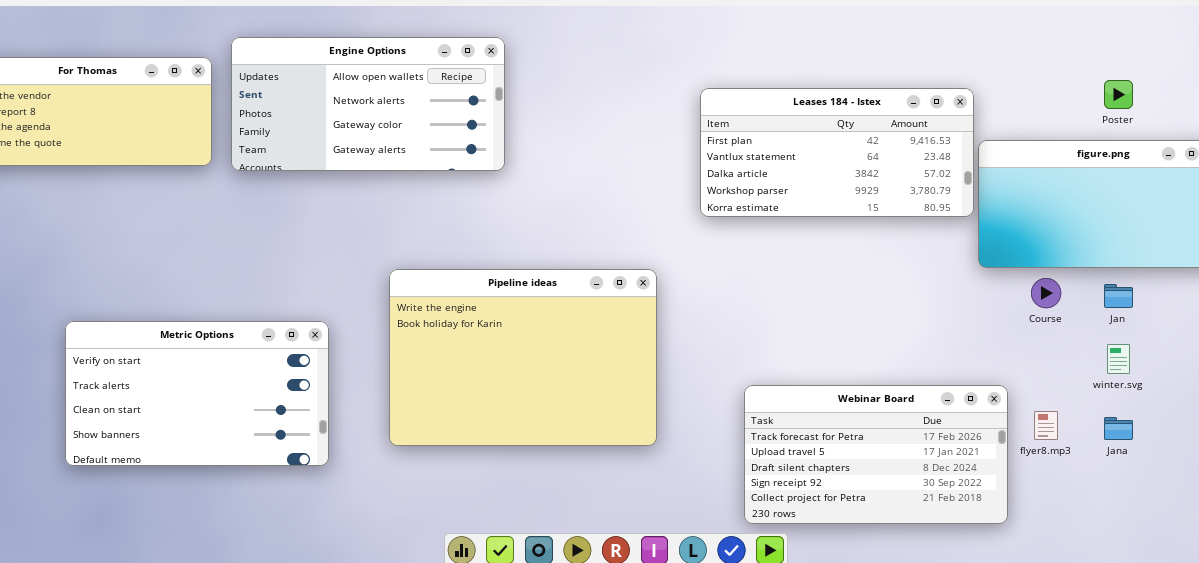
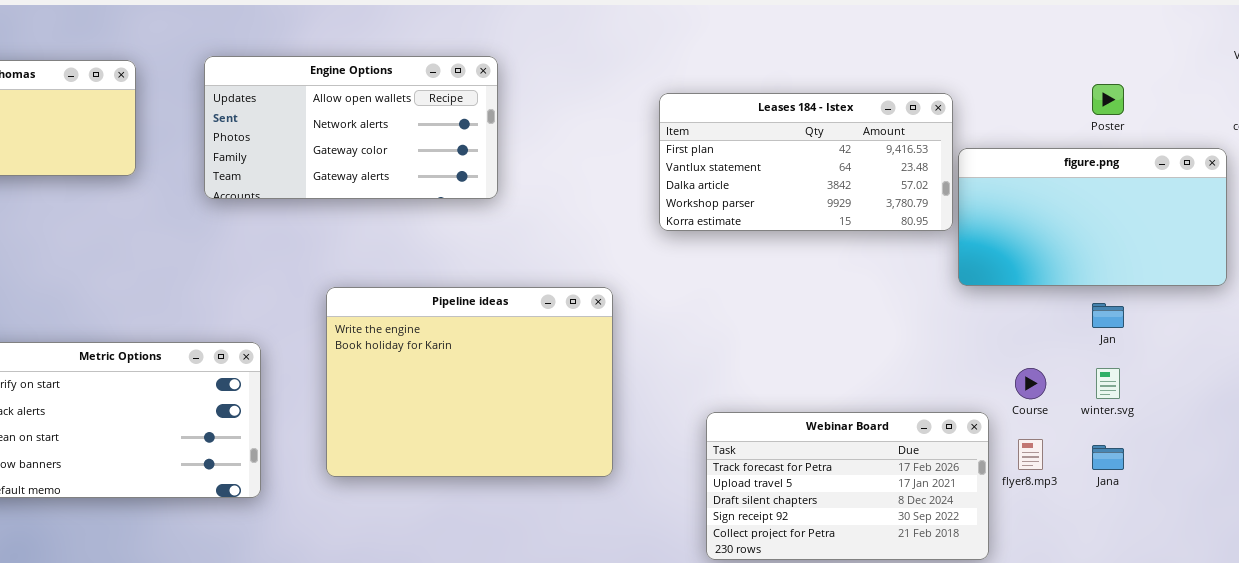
Engine Options: [231,37,505,171] -> [204,56,498,199], moved
Course: [1031,278,1061,308] -> [1015,368,1046,399], moved

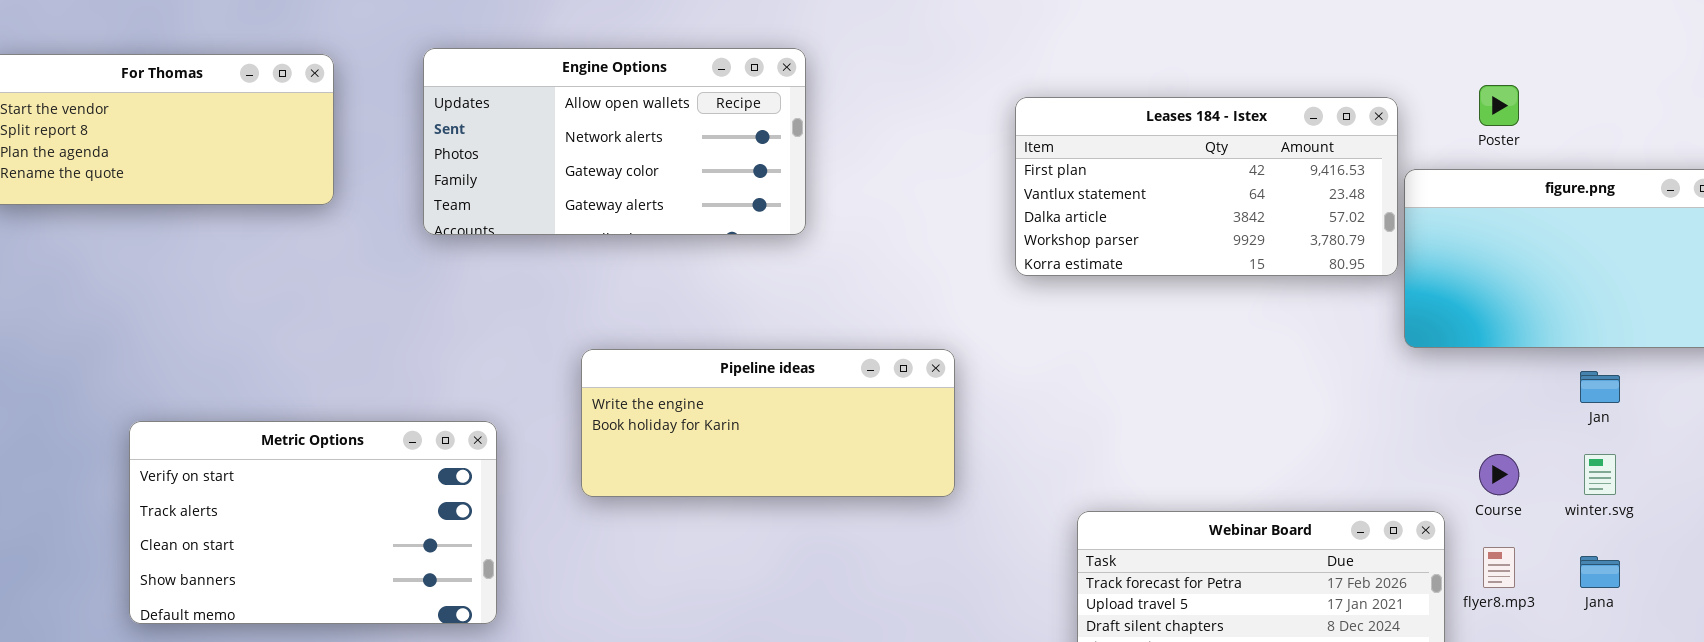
Poster: [1092,84,1124,115] -> [1479,85,1519,126], moved
Pipeline ideas: [326,287,613,477] -> [581,349,955,497], resized

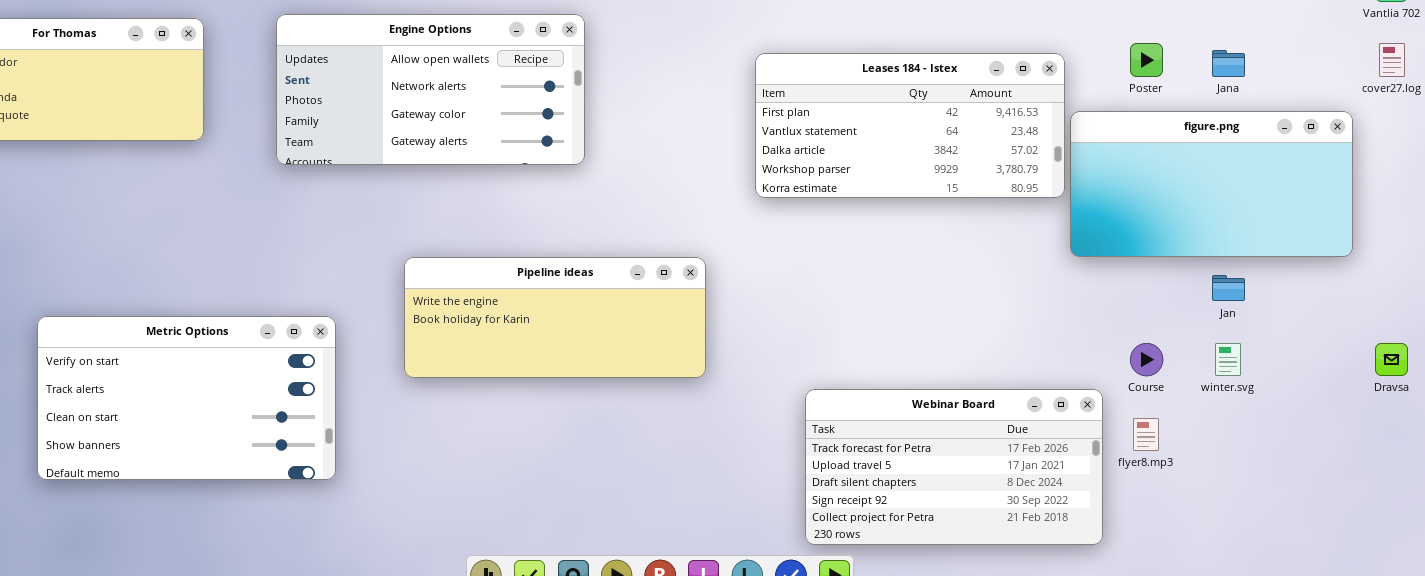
Jana: [1580,556,1620,588] -> [1212,50,1245,77], moved

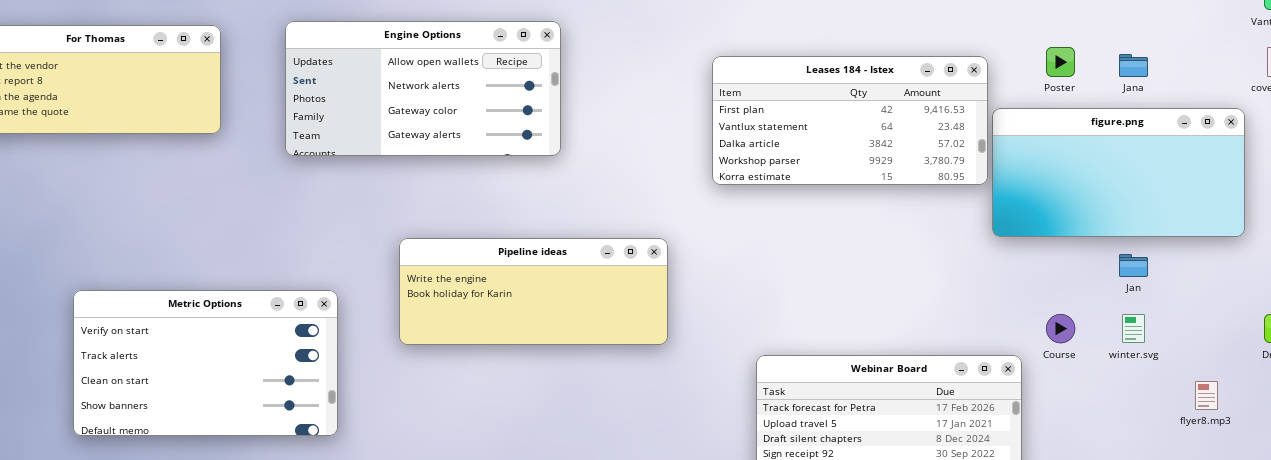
flyer8.mp3: [1133,418,1159,451] -> [1195,381,1218,410], moved

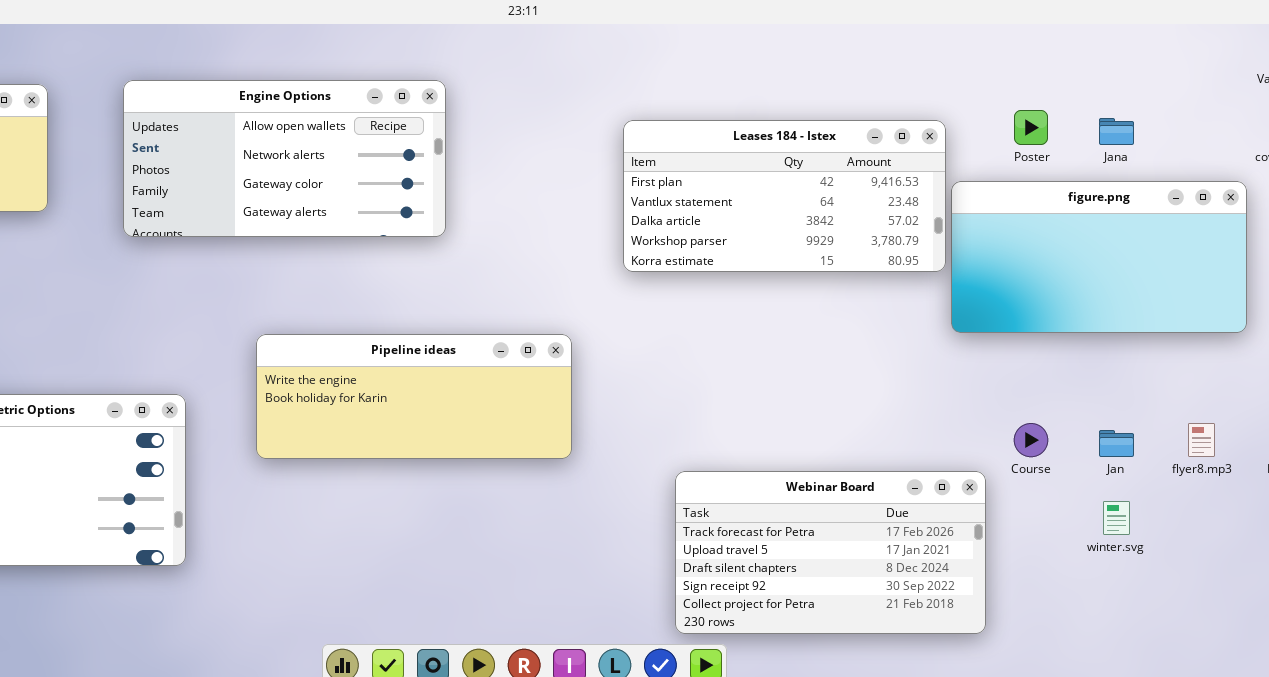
Jan: [1119,254,1148,277] -> [1099,430,1134,457], moved
winter.svg: [1122,314,1145,343] -> [1103,501,1130,535], moved
flyer8.mp3: [1195,381,1218,410] -> [1188,423,1215,457], moved

